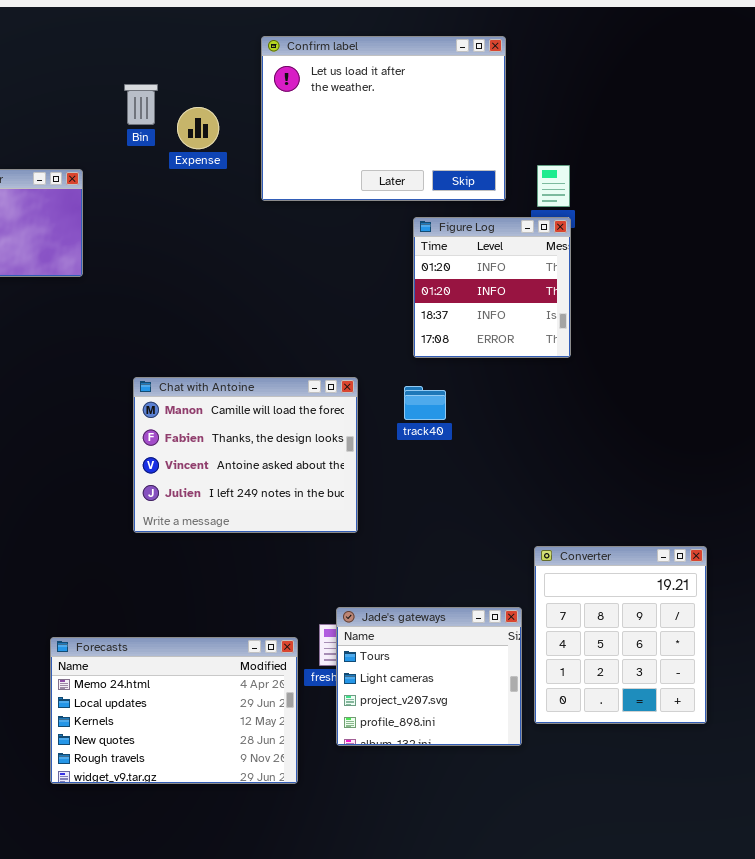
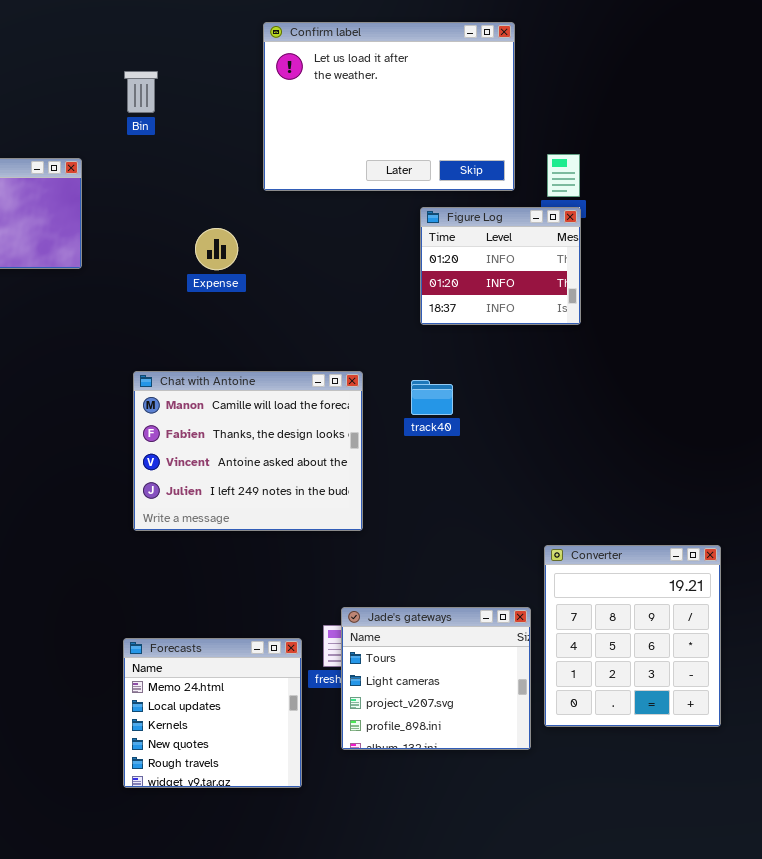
Expense: [177,107,219,149] -> [195,228,238,270], moved
Figure Log: [413,217,571,358] -> [420,207,581,325], resized
Forecasts: [50,637,298,784] -> [123,638,302,788], resized

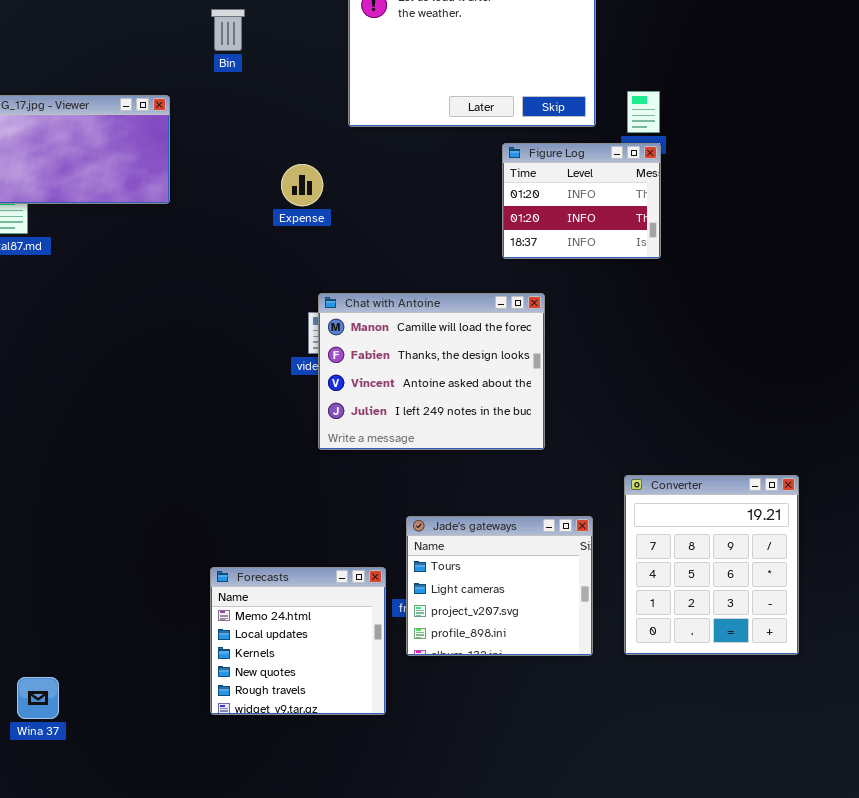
Chat with Antoine: [133,371,363,531] -> [318,293,545,450], moved
Jade's gateways: [341,607,531,750] -> [406,516,593,656], moved

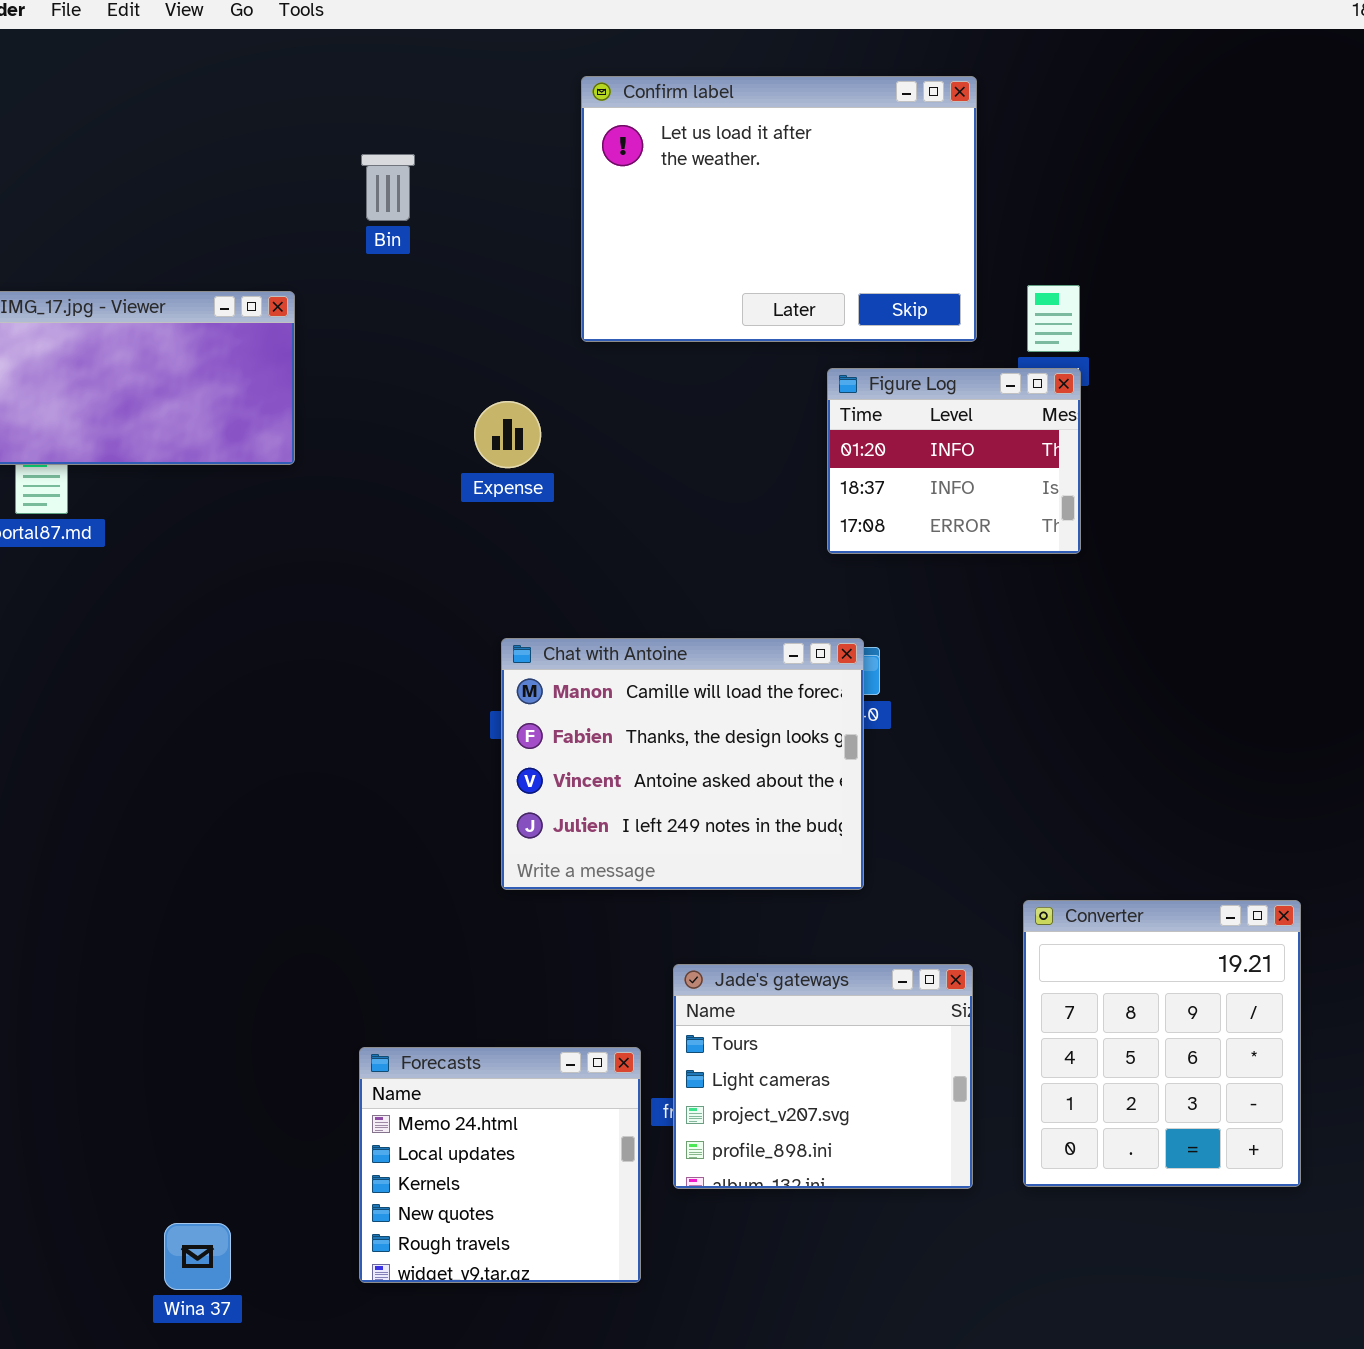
Figure Log: [502,143,661,259] -> [827,368,1081,554], scrolled down 1 row
Chat with Antoine: [318,293,545,450] -> [501,638,864,890], moved
Wina 37: [17,677,59,719] -> [164,1223,231,1290], moved

